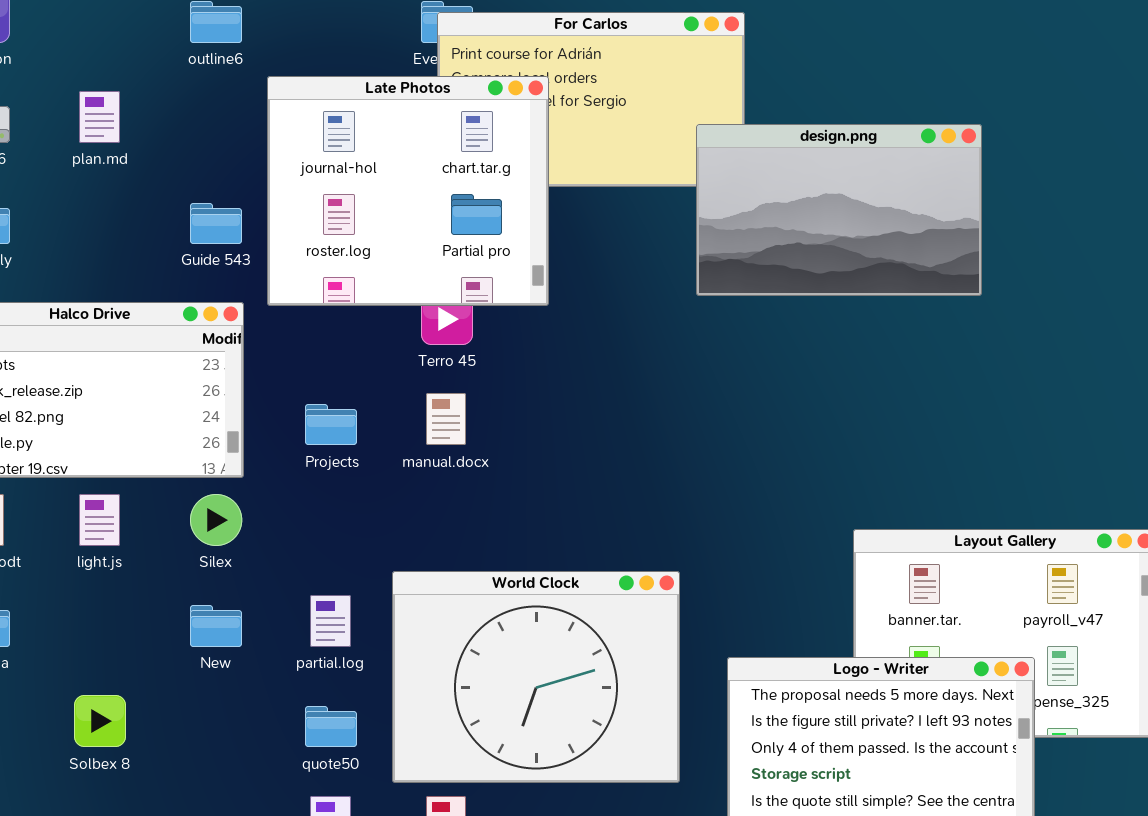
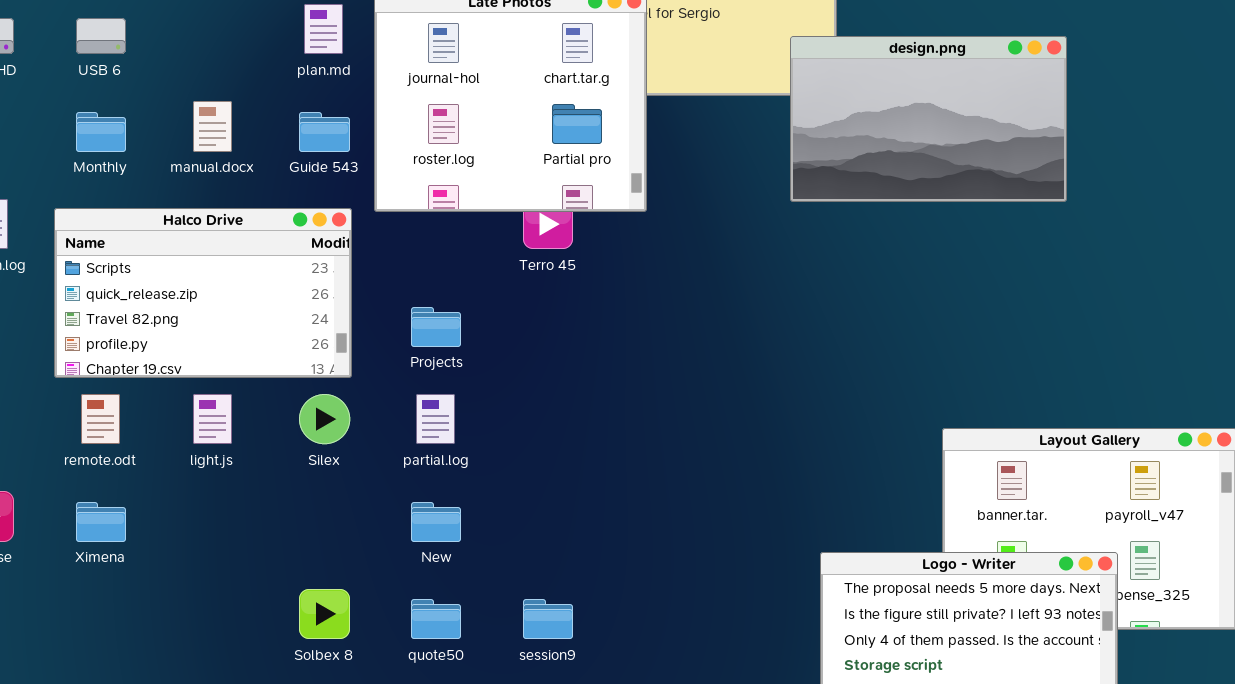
plan.md: [79,91,120,143] -> [304,4,343,54], moved
manual.docx: [426,393,466,445] -> [193,101,232,152], moved
World Clock: [392,571,680,783] -> none, closed
partial.log: [310,595,351,647] -> [416,394,455,444], moved
New: [190,605,242,647] -> [411,502,461,542], moved
Solbex 8: [74,695,126,747] -> [299,589,350,639], moved

